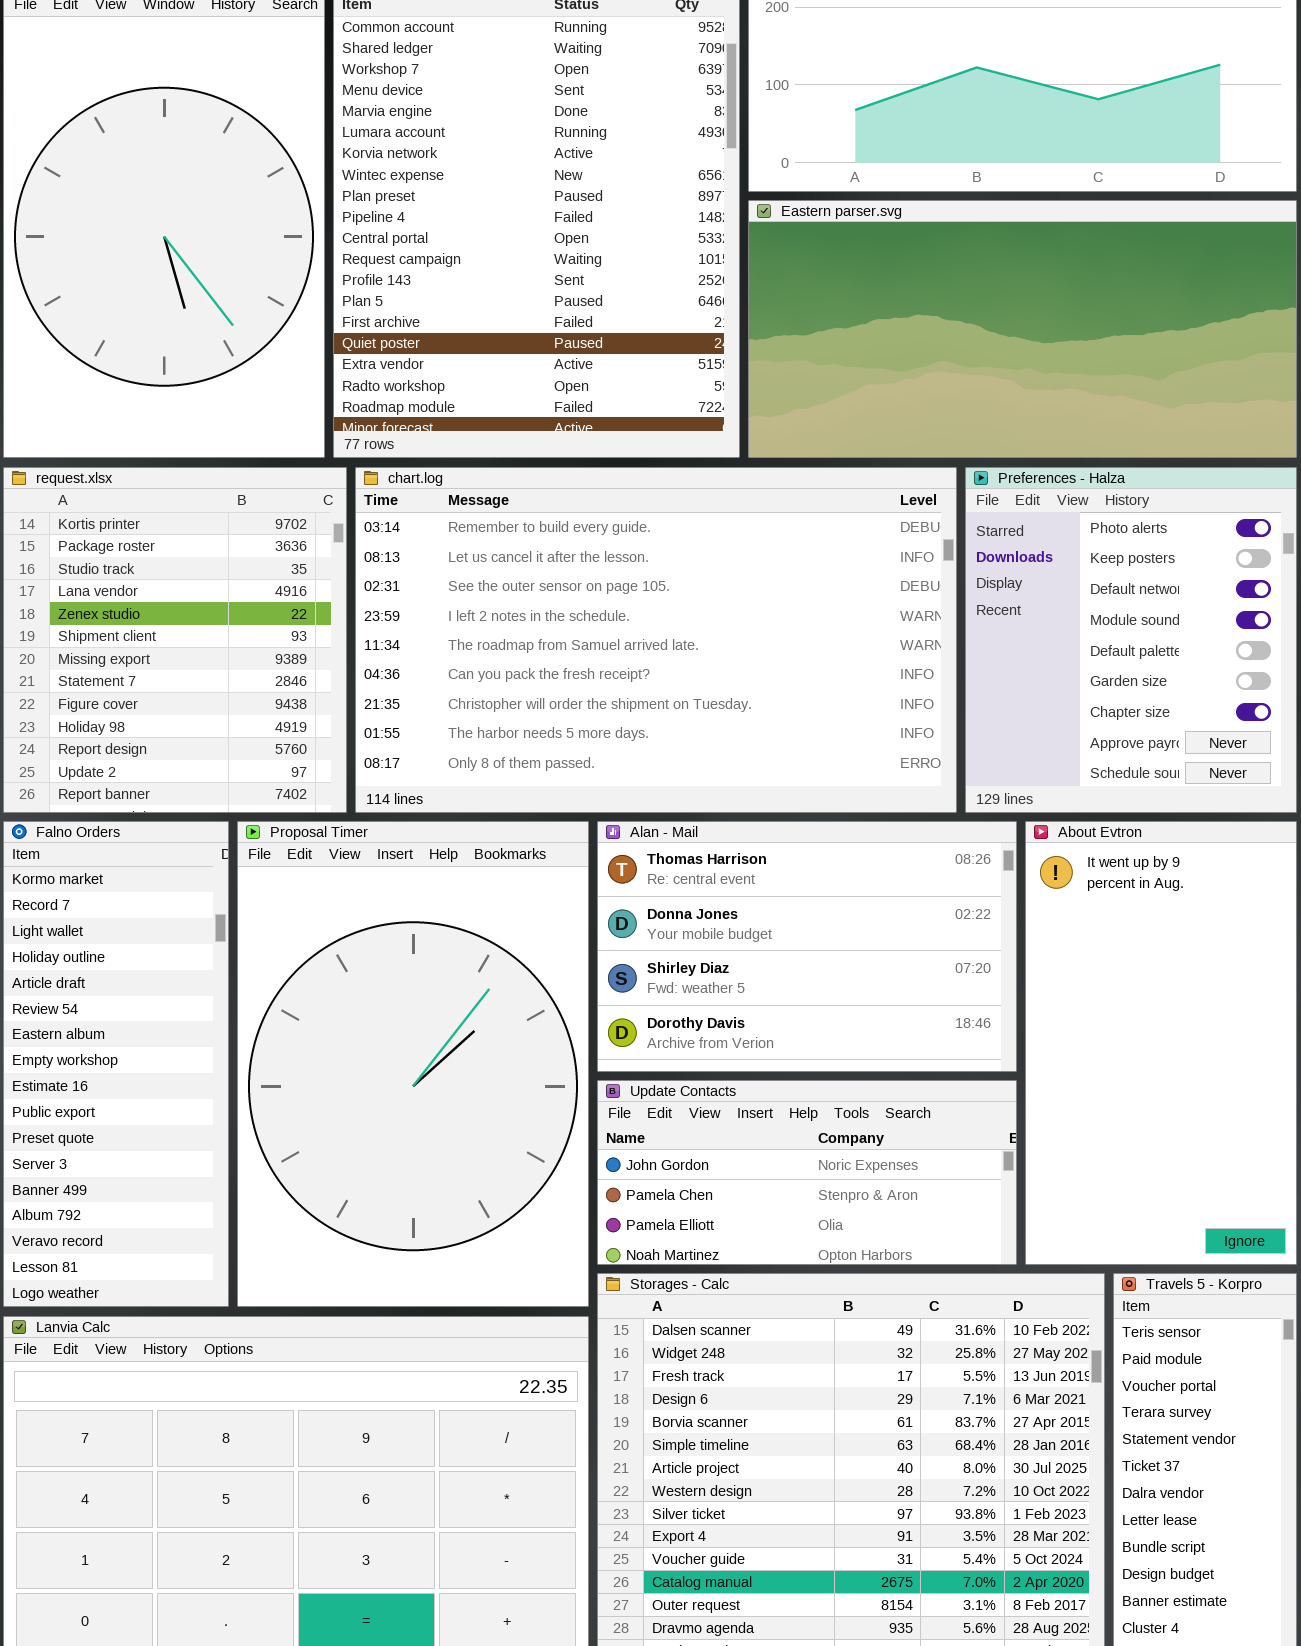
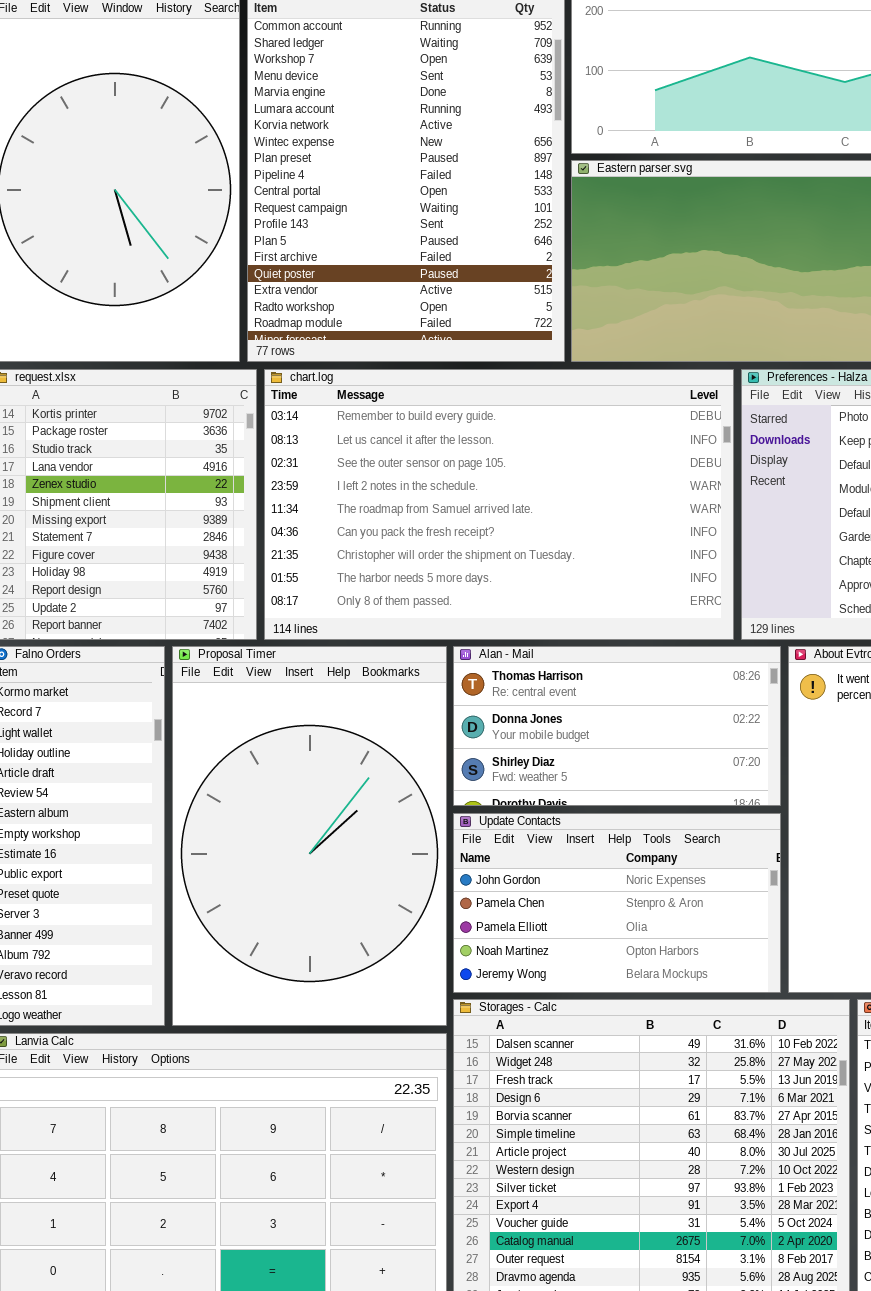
Alan - Mail: [597,821,1017,1072] -> [453,646,781,806], resized
Update Contacts: [597,1080,1017,1265] -> [453,813,781,993], resized

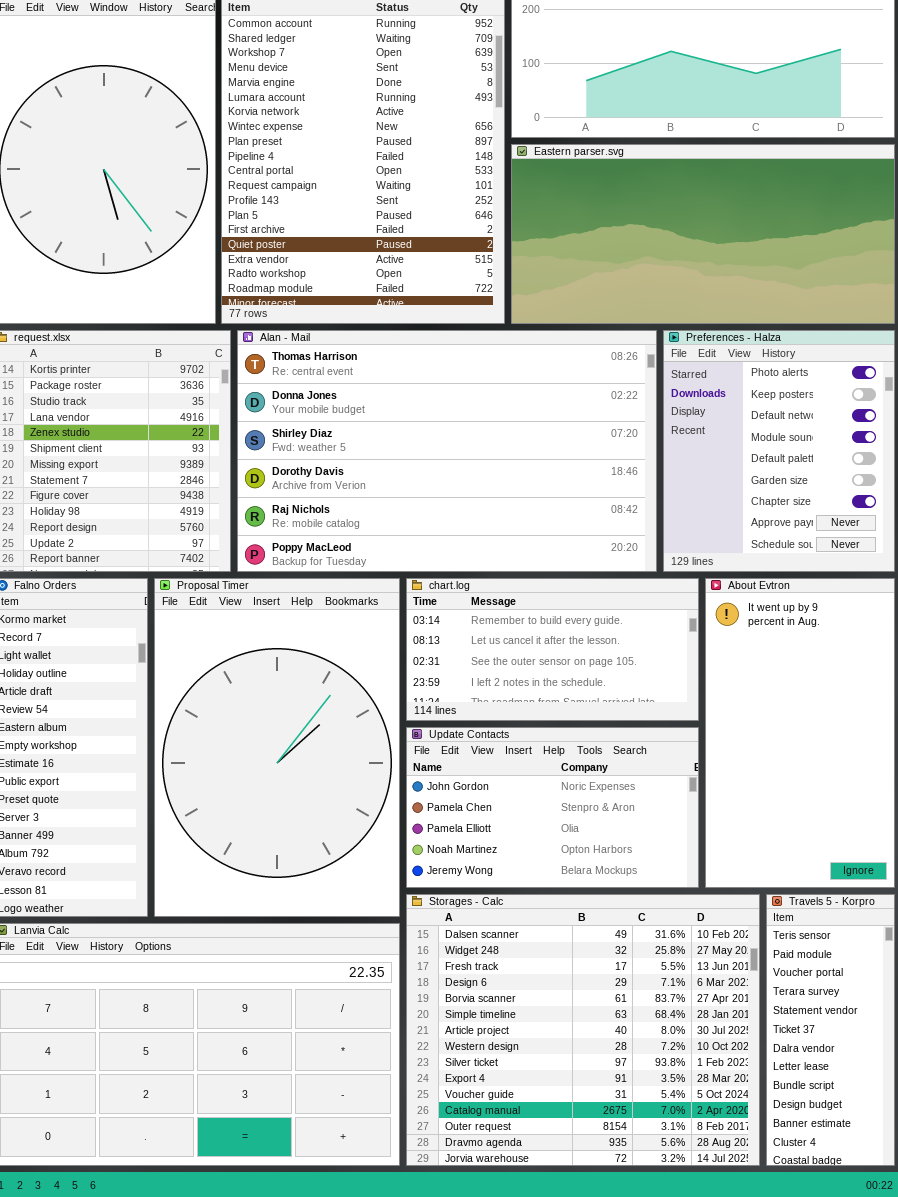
chart.log: [264,369,734,640] -> [406,578,699,721], moved, resized
Alan - Mail: [453,646,781,806] -> [237,330,657,572], moved, resized

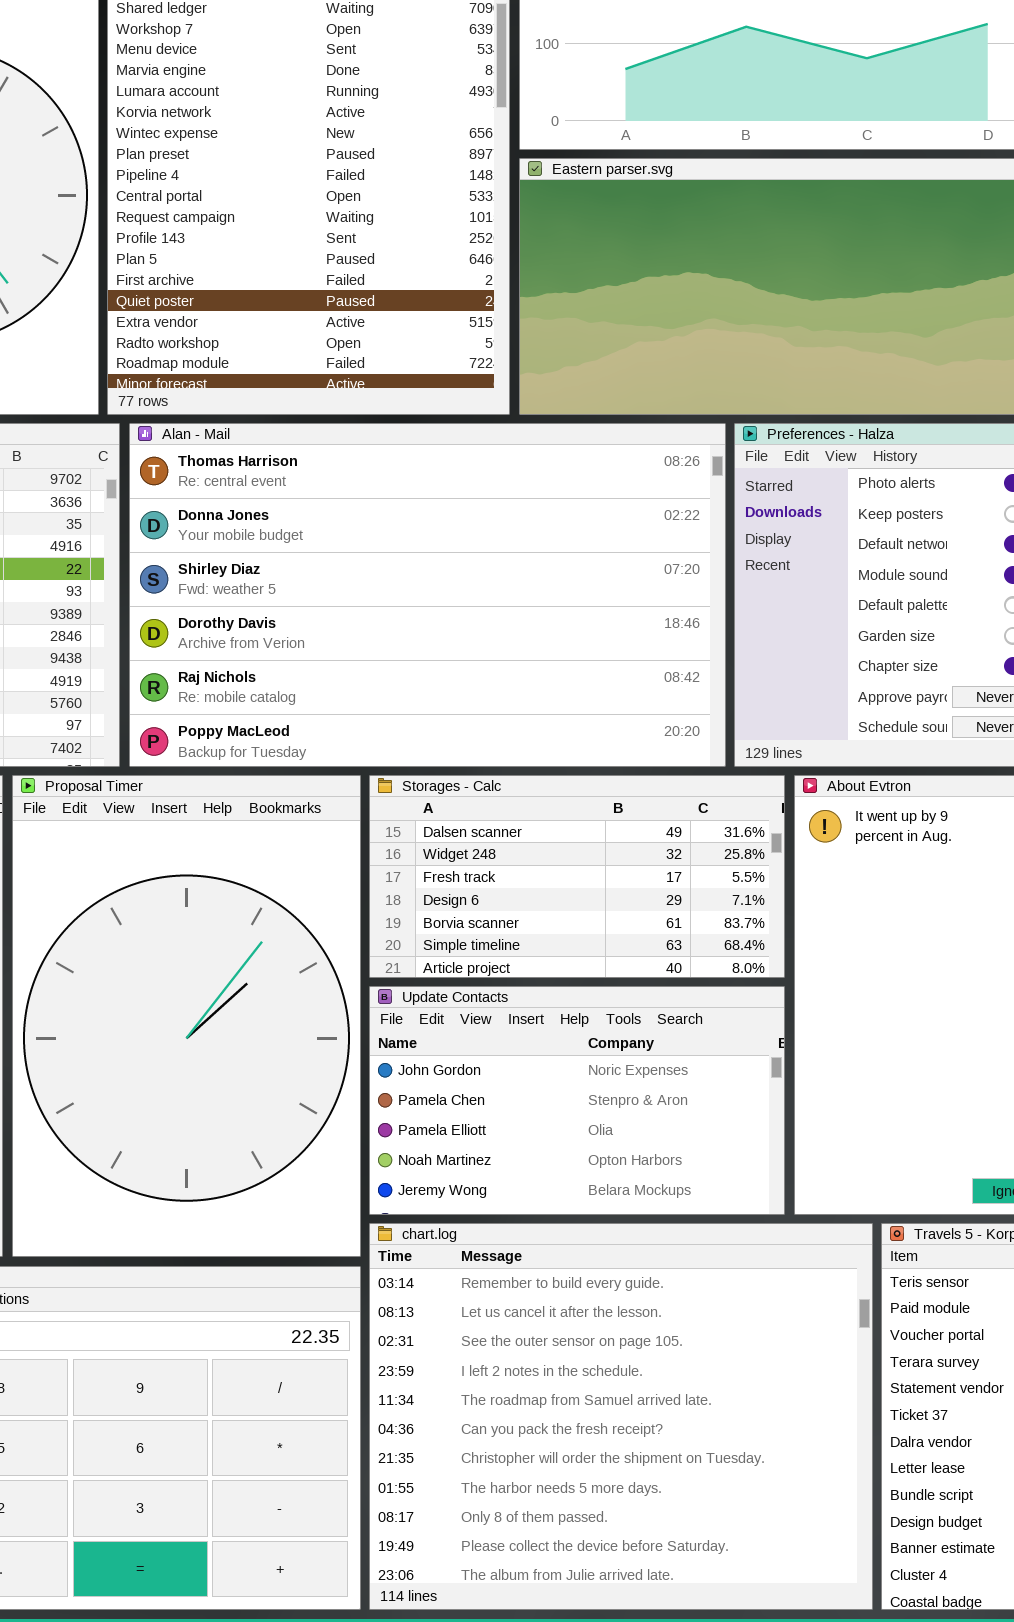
chart.log: [406,578,699,721] -> [369,1223,873,1610], moved, resized
Storages - Calc: [406,894,760,1166] -> [369,775,785,978], moved, resized

